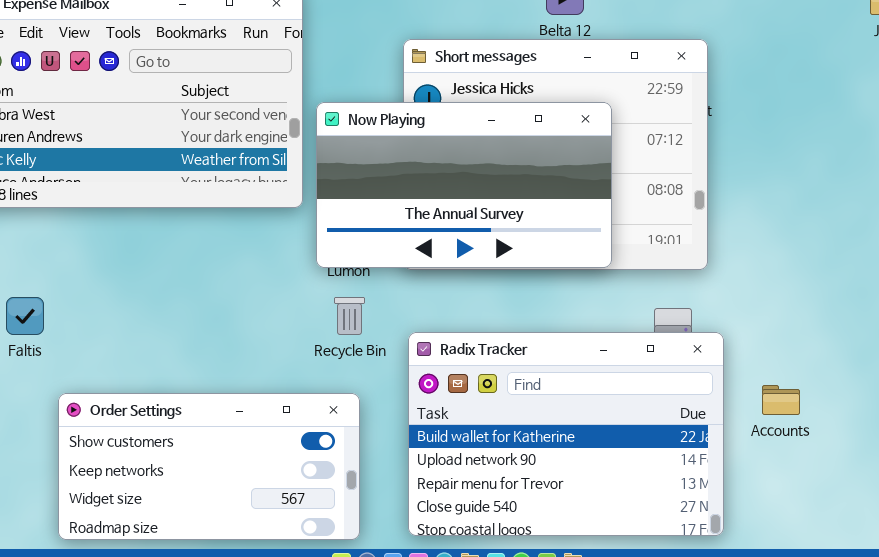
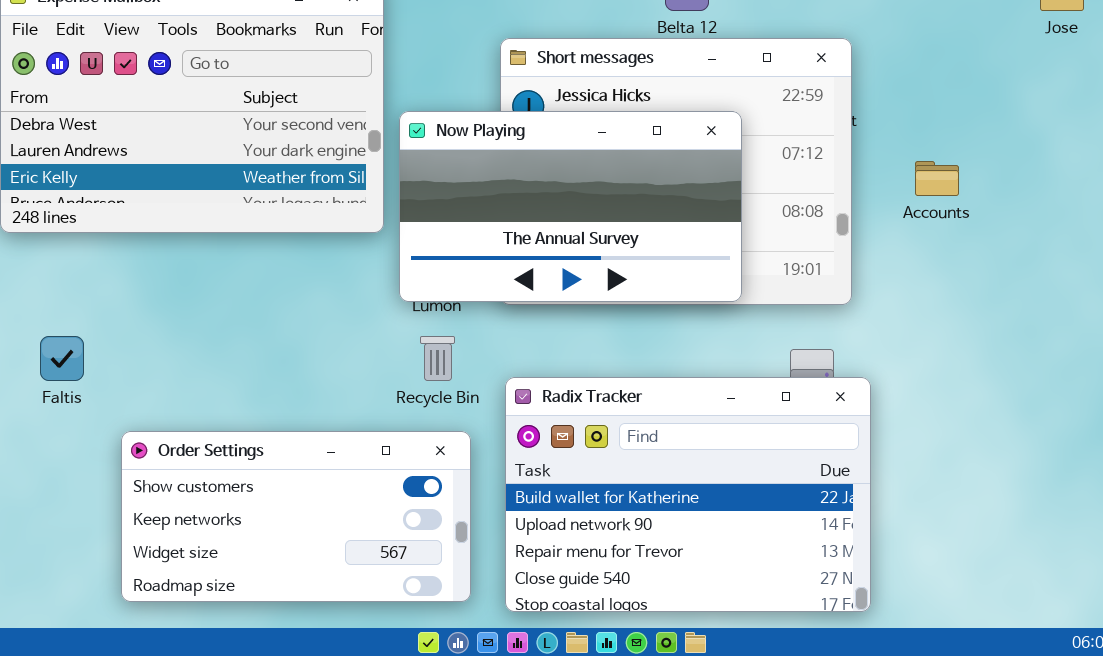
Accounts: [762,385,800,415] -> [915,161,959,196], moved
Order Settings: [58,393,360,540] -> [121,431,471,602], moved

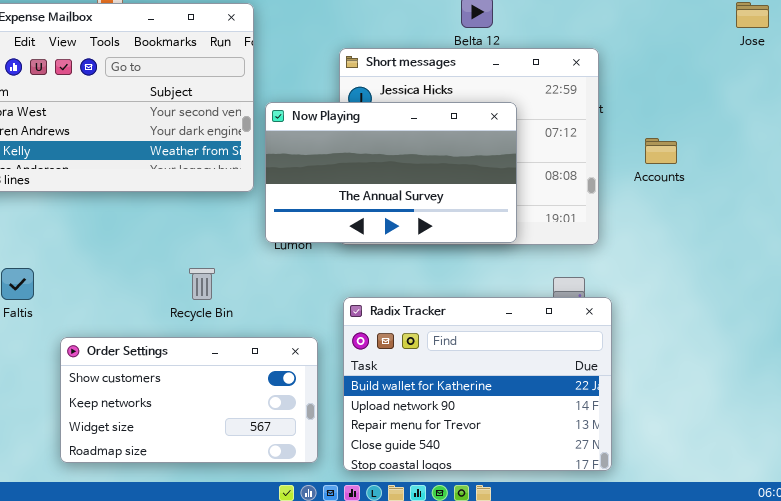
Recycle Bin: [420,336,455,381] -> [189,268,215,300], moved

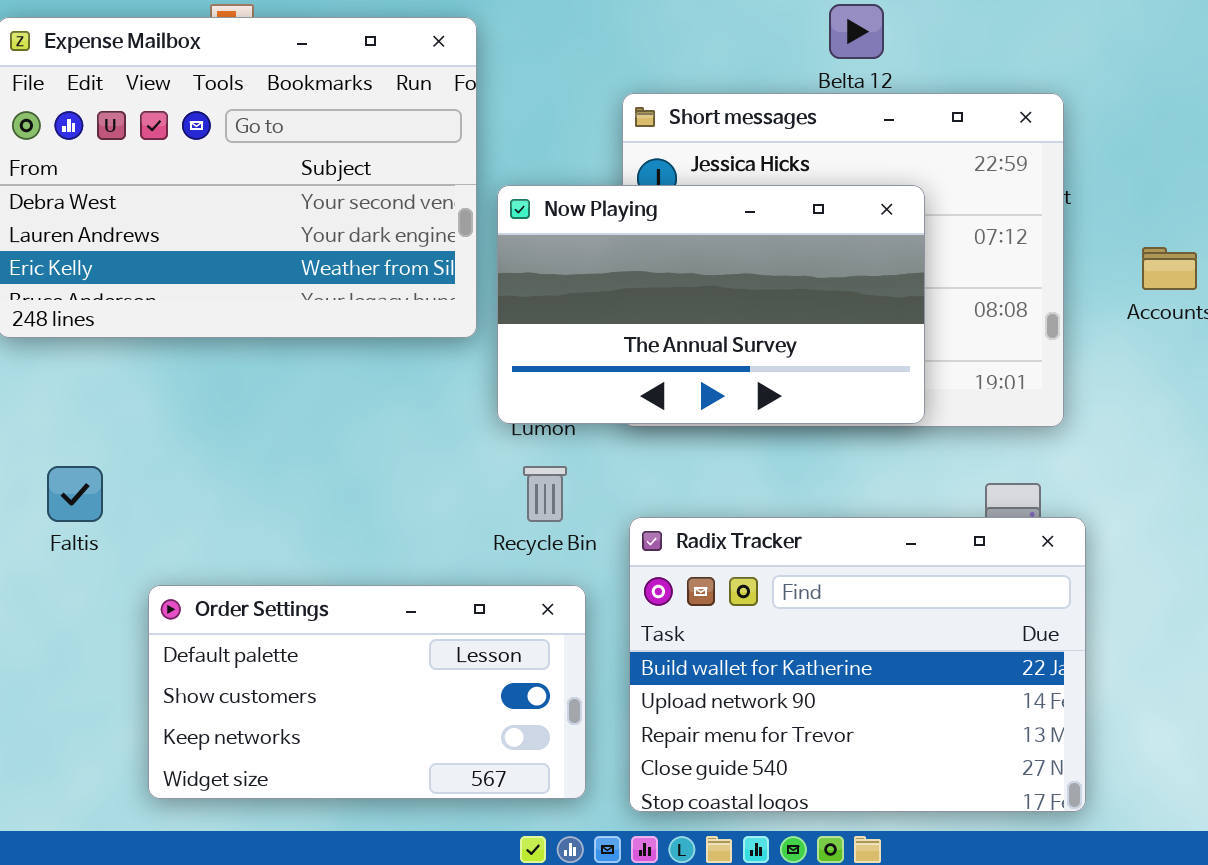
Recycle Bin: [189,268,215,300] -> [523,466,567,522], moved
Order Settings: [60,337,318,463] -> [148,585,586,799], scrolled up 1 row

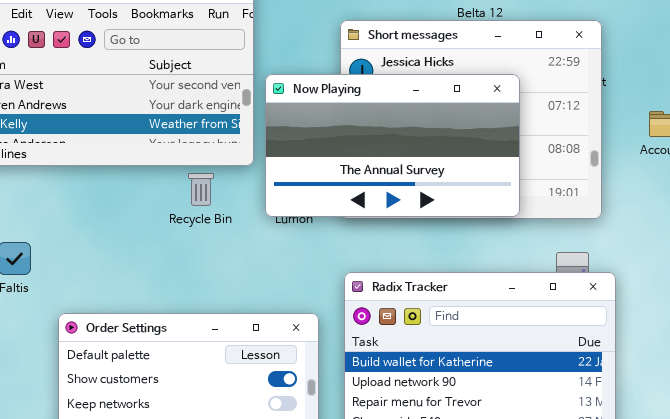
Recycle Bin: [523,466,567,522] -> [188,173,214,206], moved

